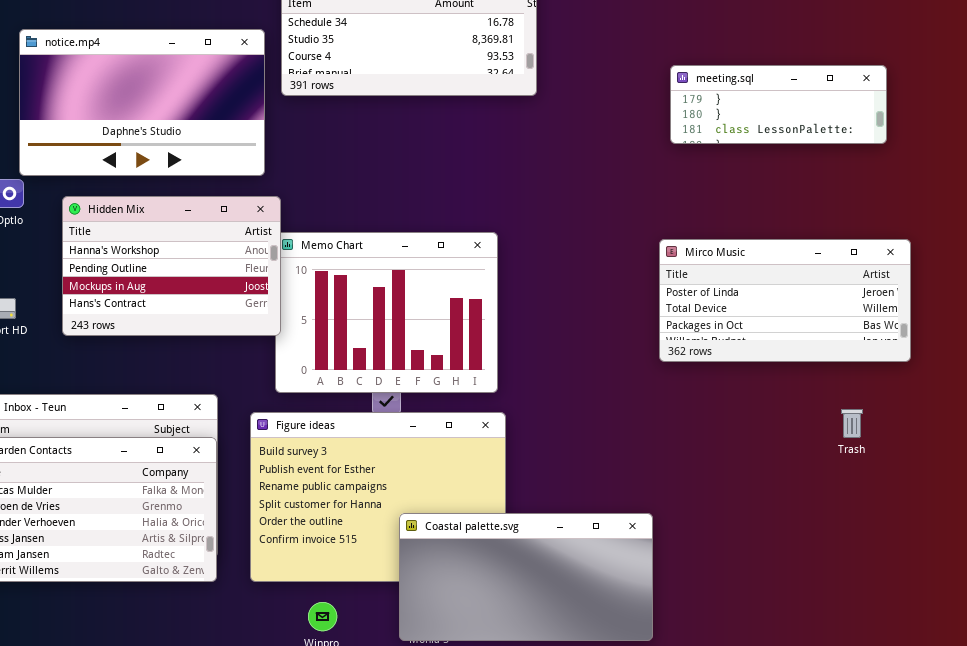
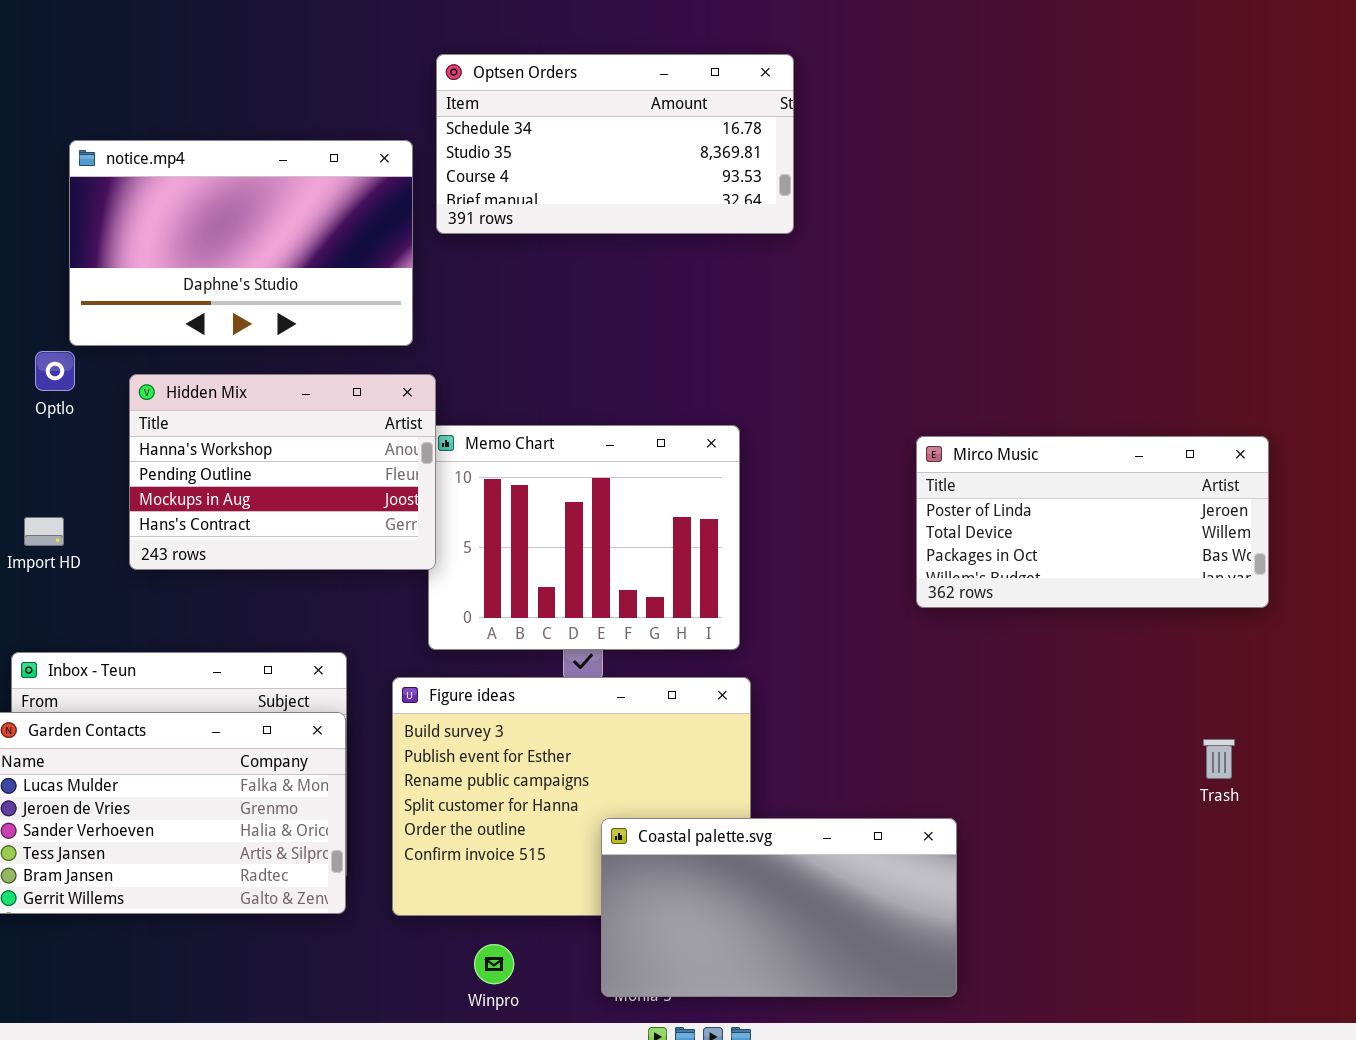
meeting.sql: [670,65,887,144] -> none, closed
Mirco Music: [659,239,911,362] -> [916,436,1269,608], moved
Trash: [841,409,863,438] -> [1203,739,1235,779], moved

